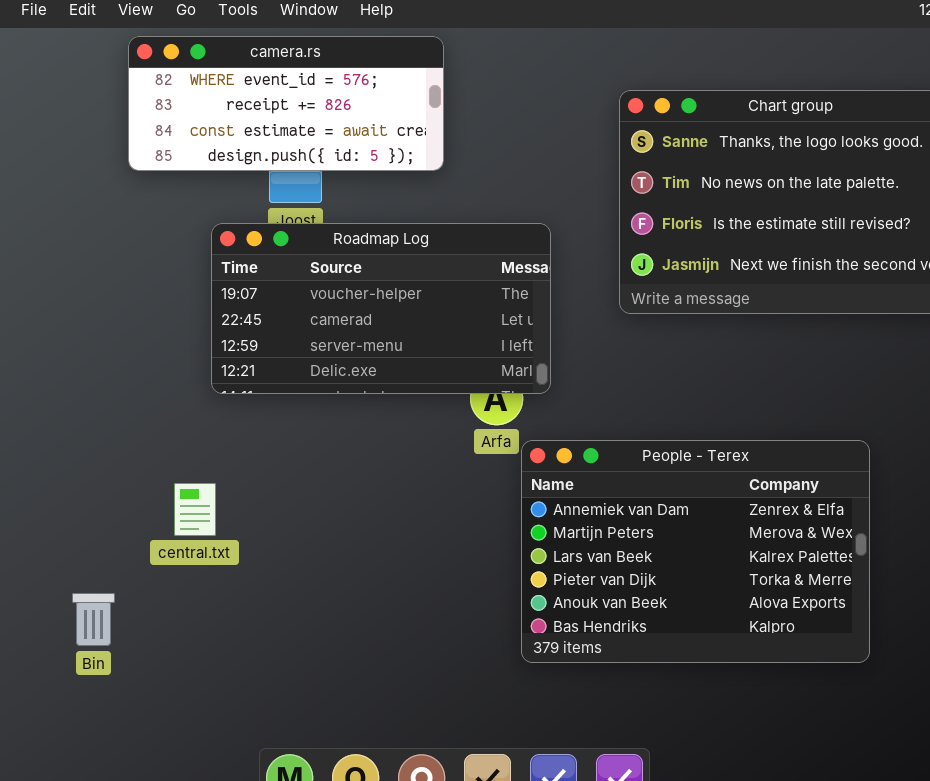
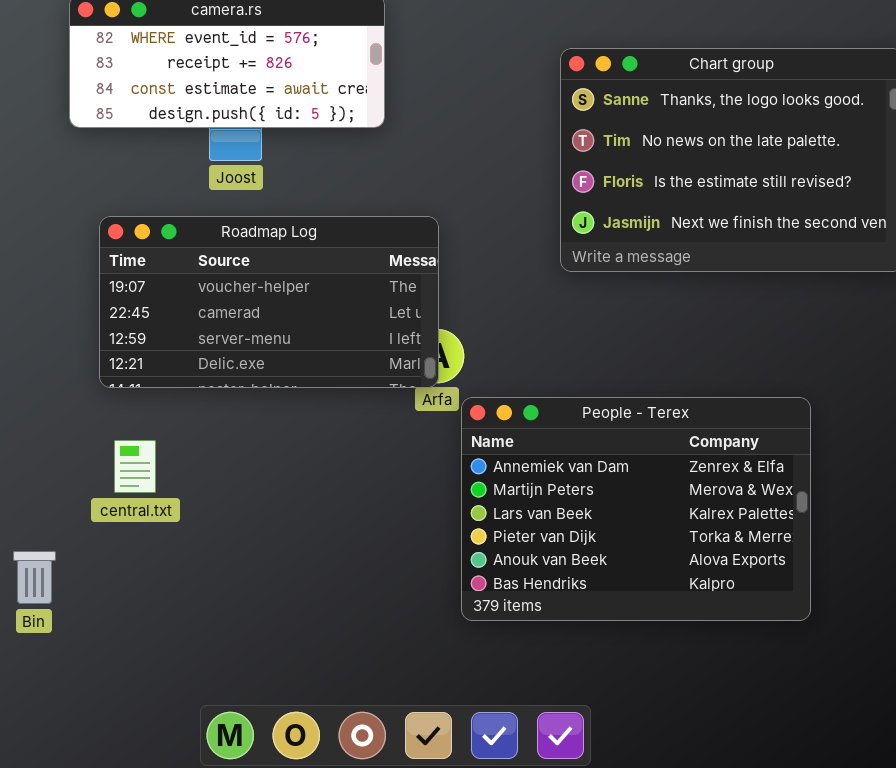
Roadmap Log: [211,223,551,394] -> [99,216,439,388], moved

